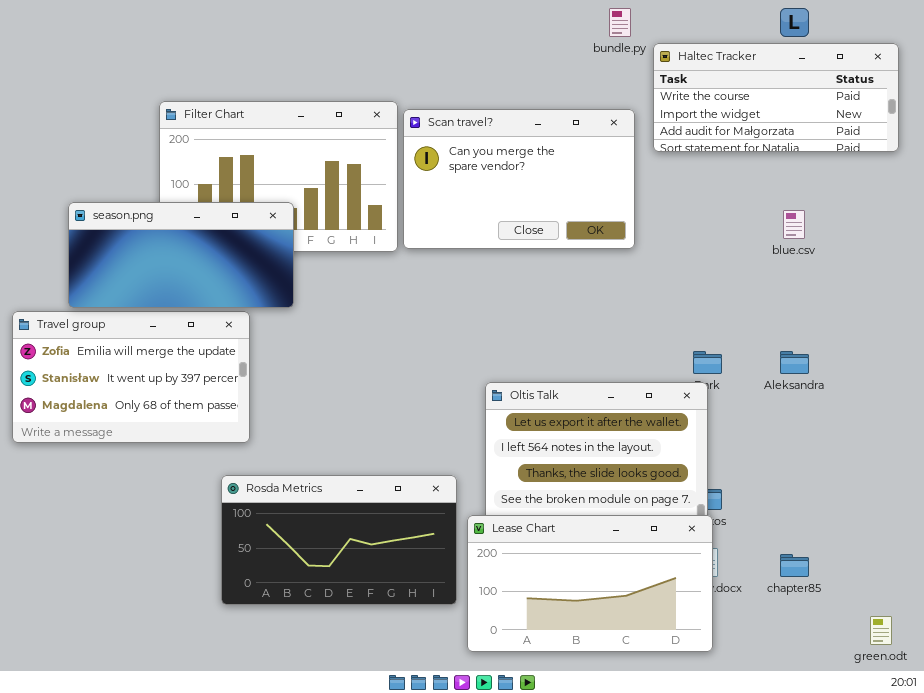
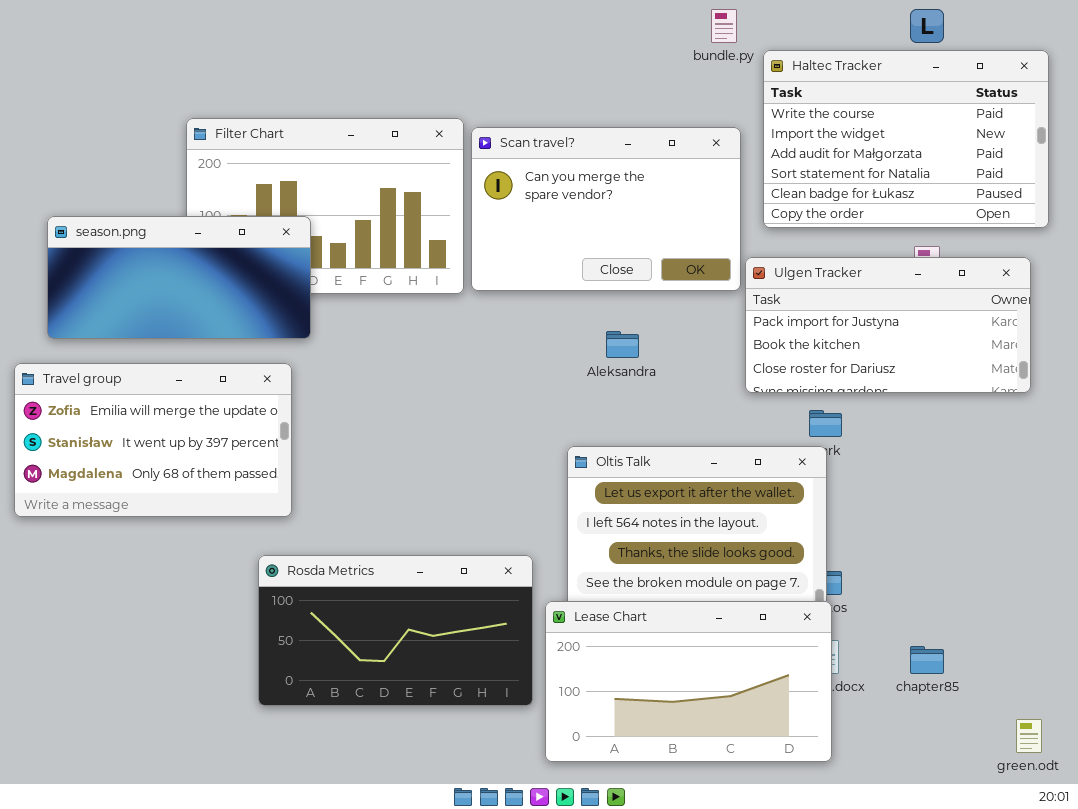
Haltec Tracker: [653,43,899,152] -> [763,50,1049,228], resized
season.png: [68,202,294,308] -> [47,216,311,339], moved
Ulgen Tracker: none -> [745,257,1031,393], opened
Aleksandra: [780,351,809,374] -> [606,331,639,358], moved

